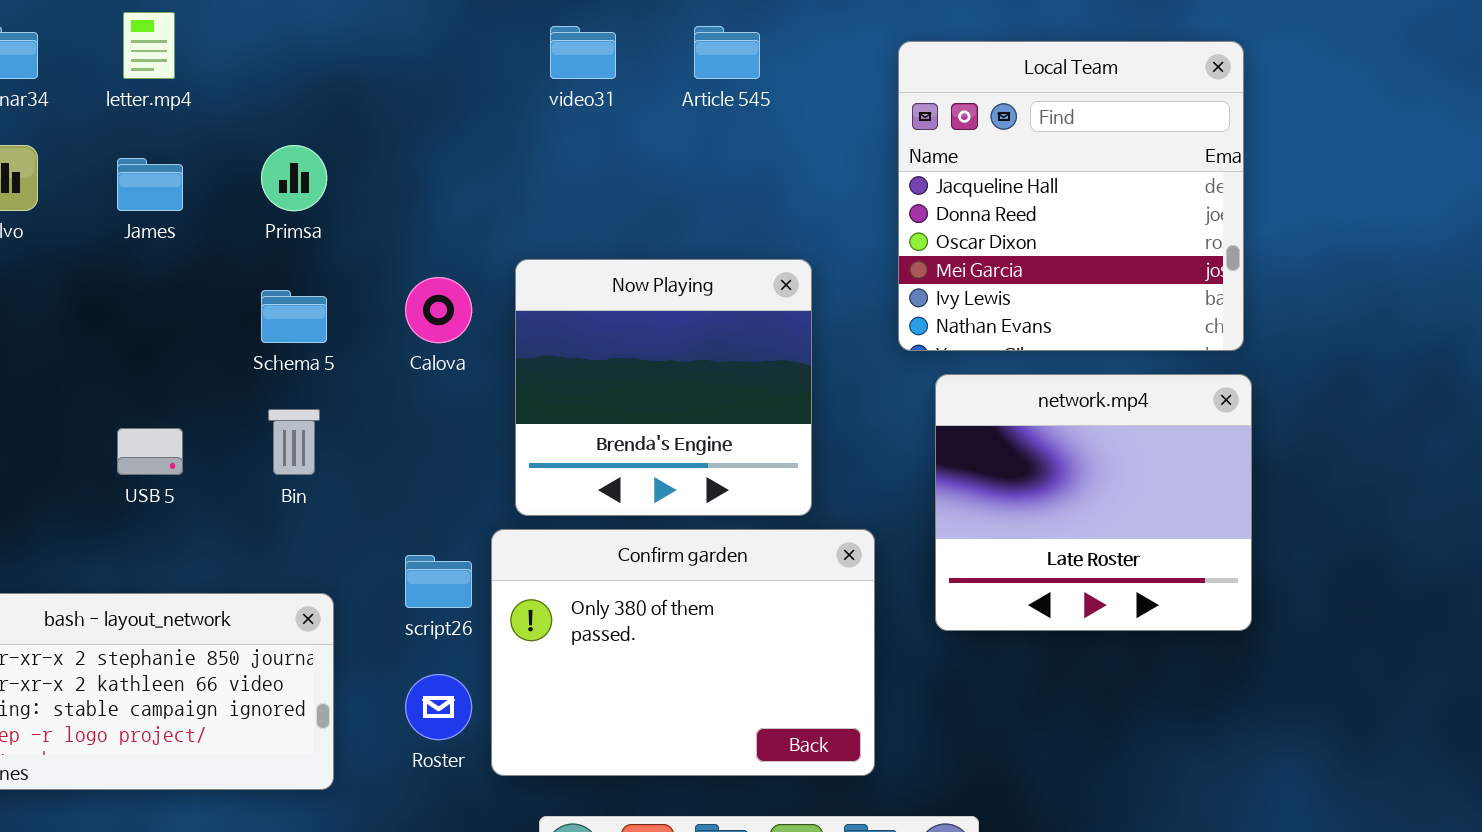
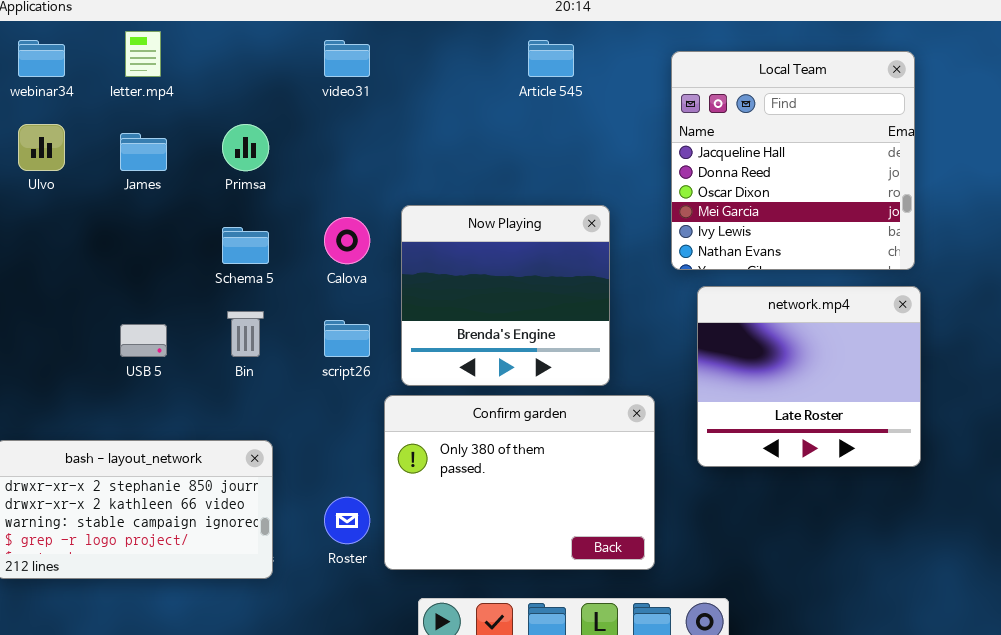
video31: [550,26,616,79] -> [324,40,370,77], moved
script26: [405,555,472,608] -> [324,320,370,357], moved

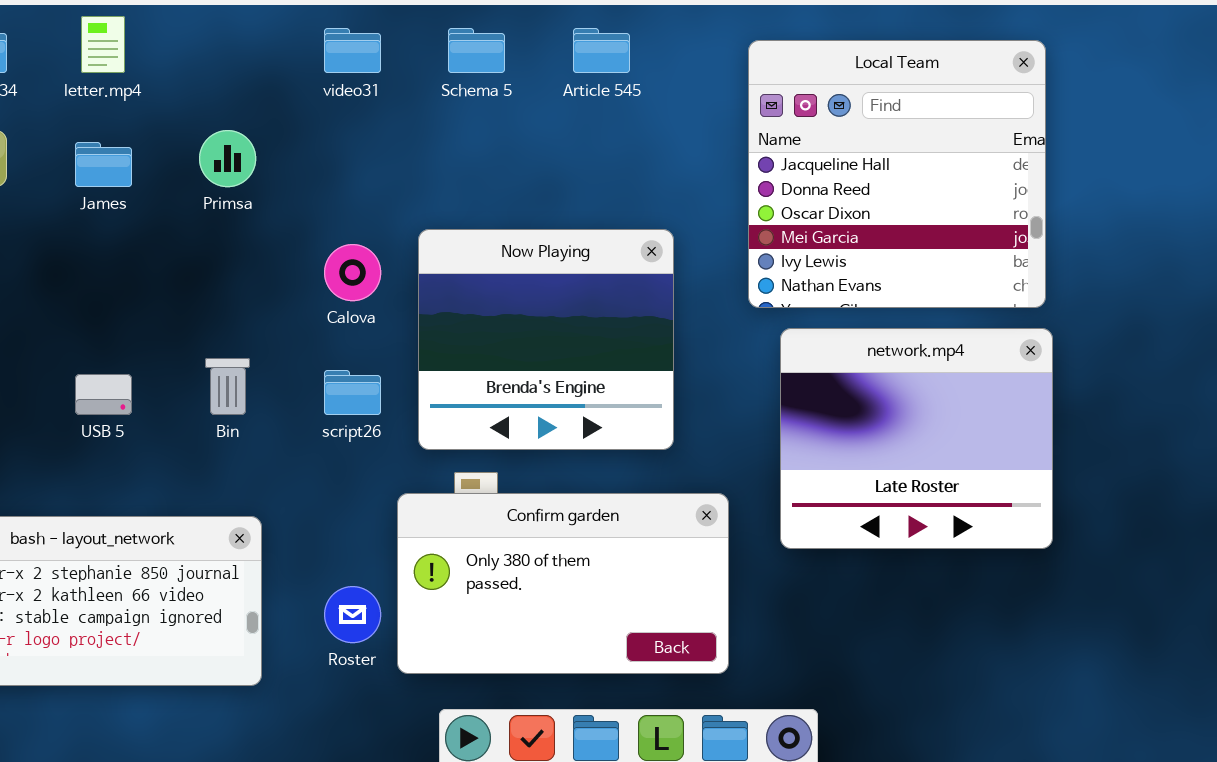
Schema 5: [222,227,269,264] -> [448,28,505,73], moved
Confirm garden: [384,395,655,570] -> [397,493,729,674], resized

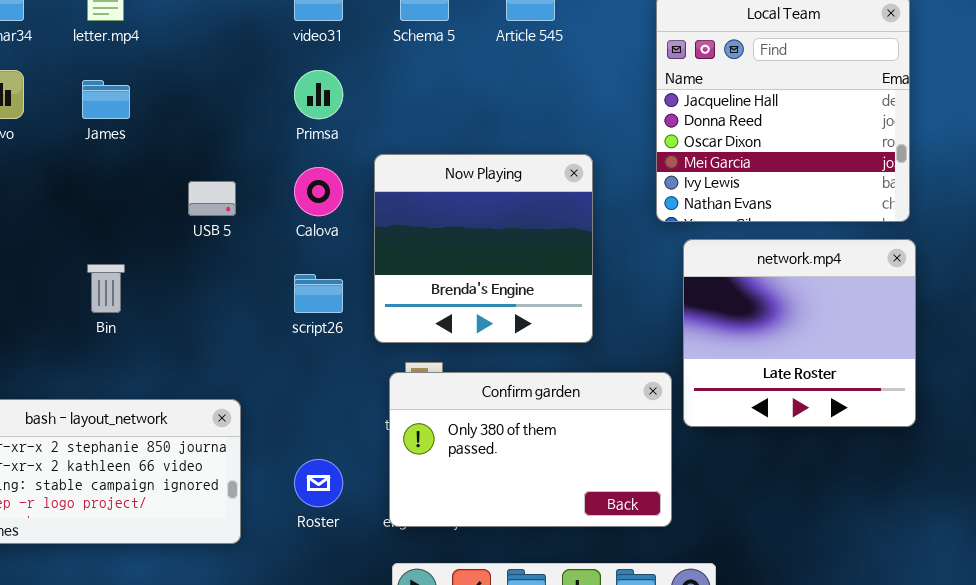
Primsa: [199,130,256,187] -> [294,70,343,119], moved
Bin: [205,358,250,415] -> [87,264,125,313], moved
USB 5: [75,374,132,415] -> [188,181,236,216], moved
Confirm garden: [397,493,729,674] -> [389,372,672,527], moved

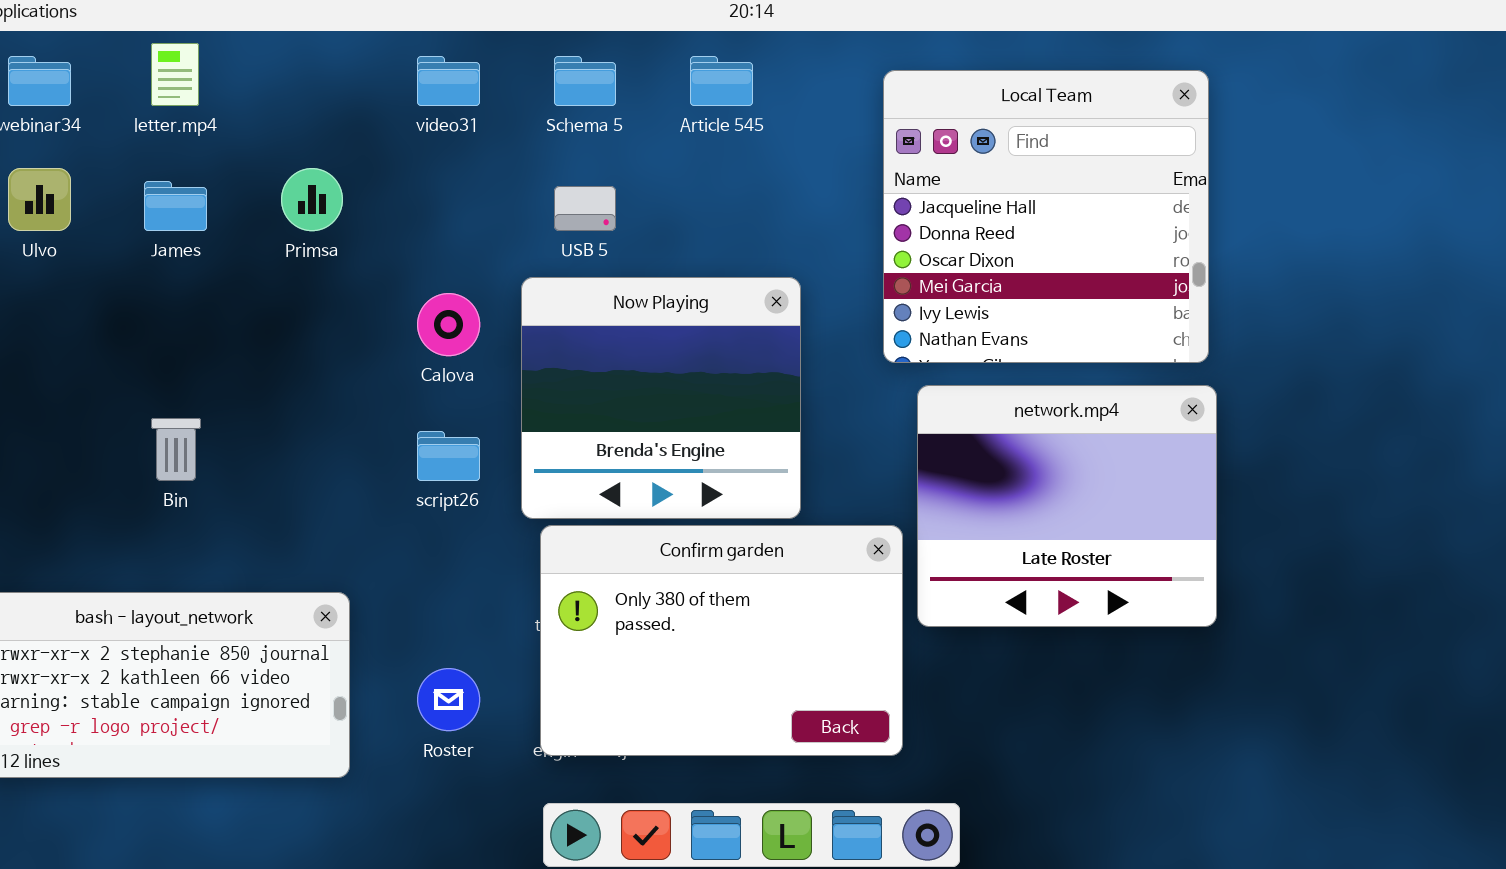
Primsa: [294,70,343,119] -> [281,168,343,231], moved
USB 5: [188,181,236,216] -> [554,186,616,231], moved
Confirm garden: [389,372,672,527] -> [540,525,903,756], resized

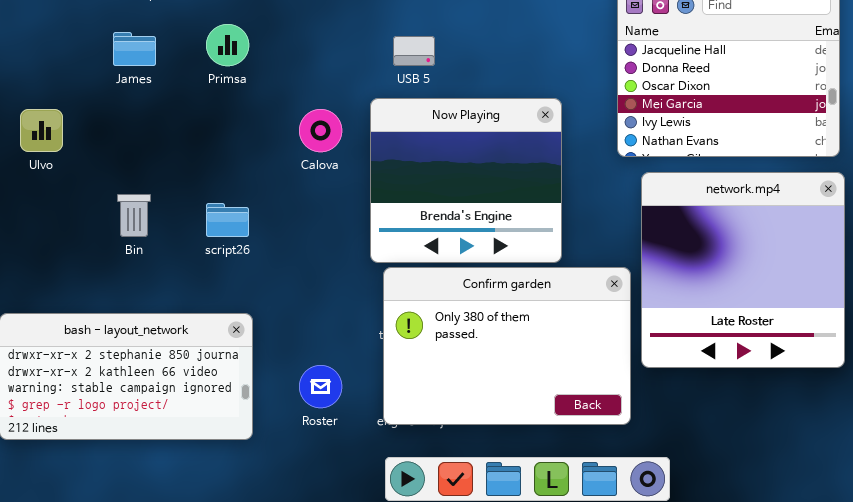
Ulvo: [8,168,71,231] -> [20,109,63,152], moved
network.mp4: [917,385,1217,627] -> [641,172,845,368], resized
script26: [417,431,480,481] -> [206,203,249,237], moved

